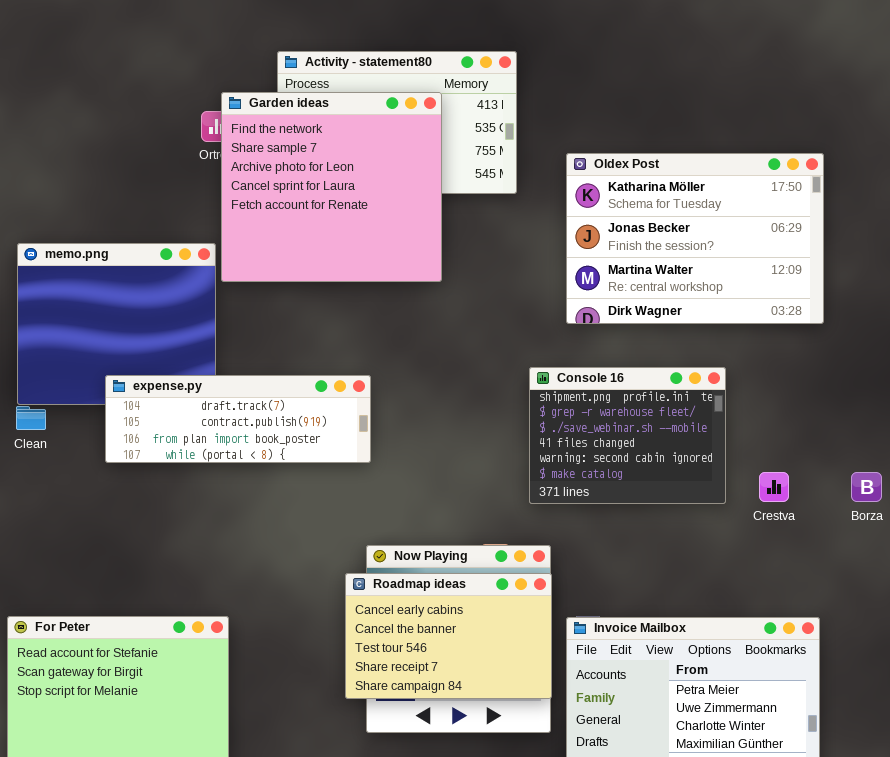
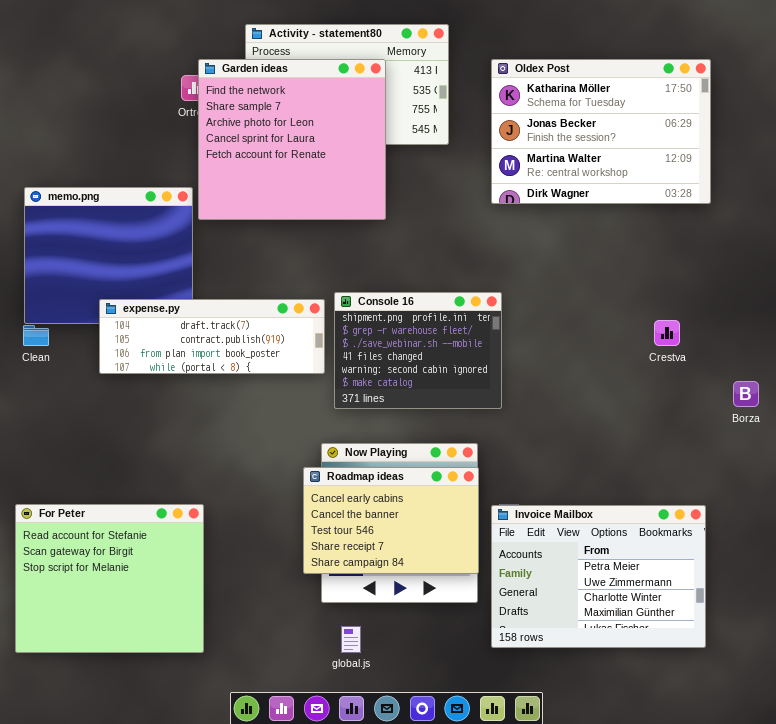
Oldex Post: [566,153,824,324] -> [491,59,711,204], moved
Console 16: [529,367,726,504] -> [334,292,502,409], moved
Crestva: [759,472,789,502] -> [654,320,680,346], moved

